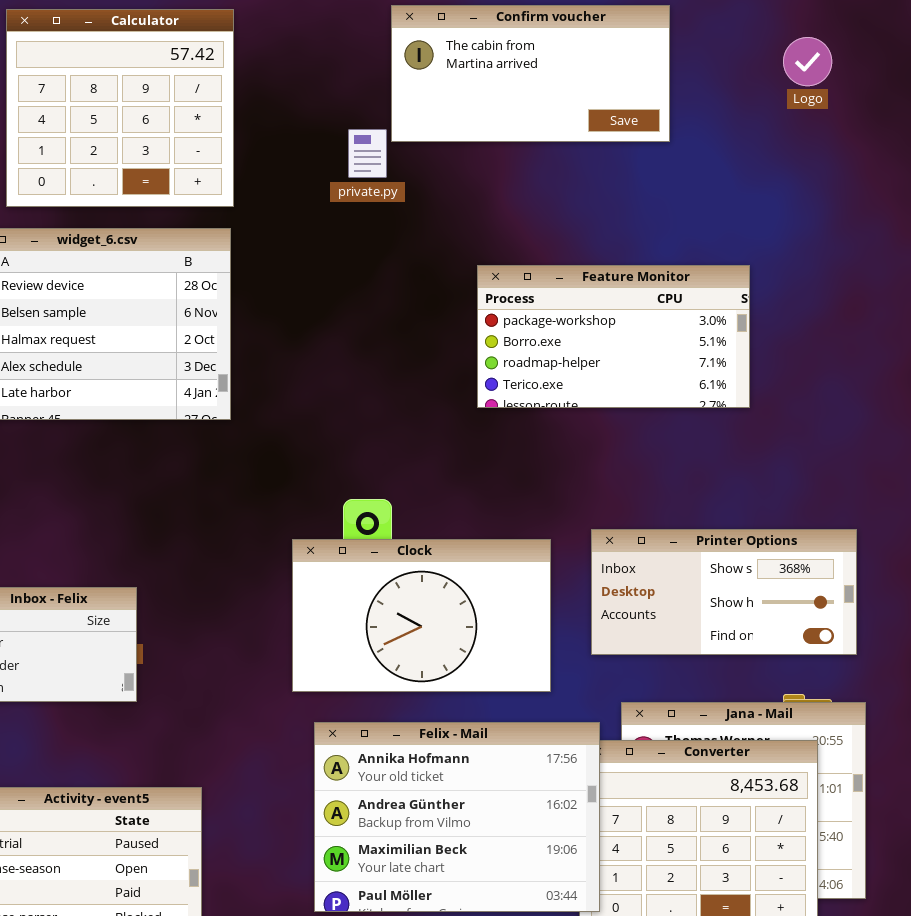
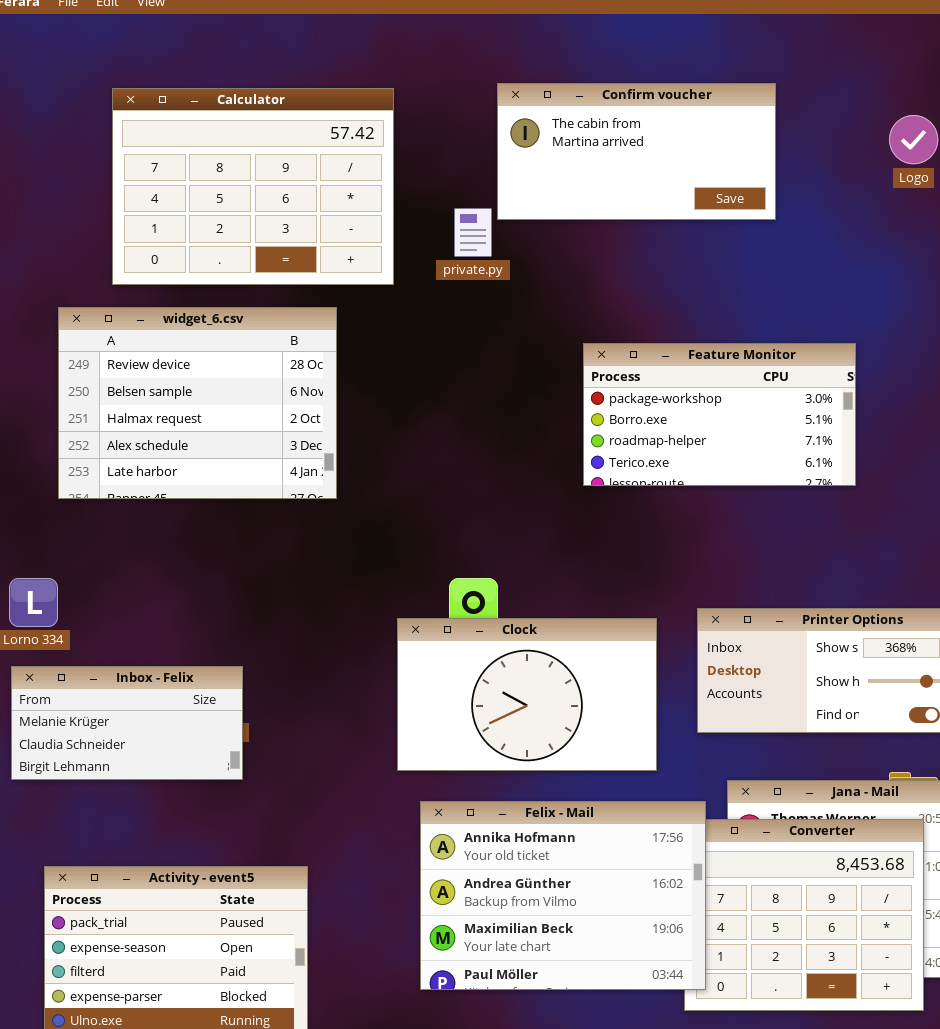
Calculator: [6,9,234,207] -> [112,88,394,285], resized

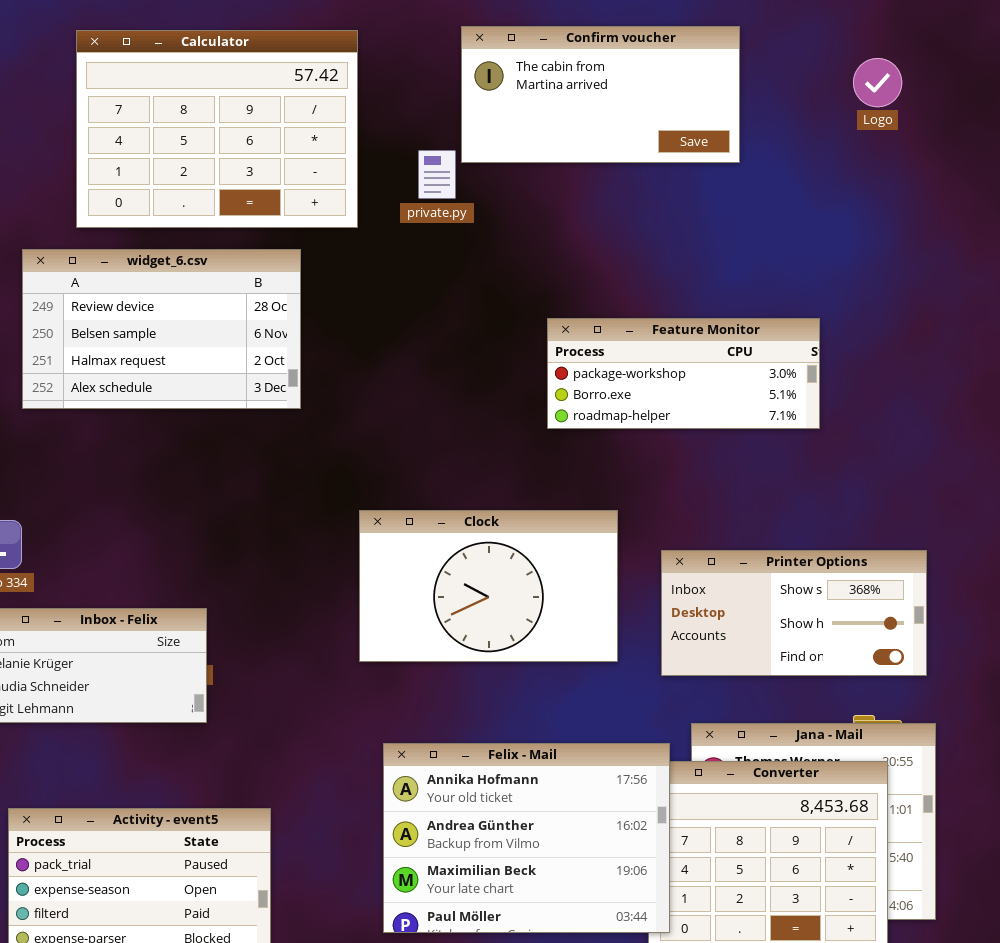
widget_6.csv: [58,307,337,499] -> [22,249,301,409], resized
Feature Monitor: [583,343,856,486] -> [547,318,820,429], resized
Clock: [397,618,657,771] -> [359,510,618,662], moved

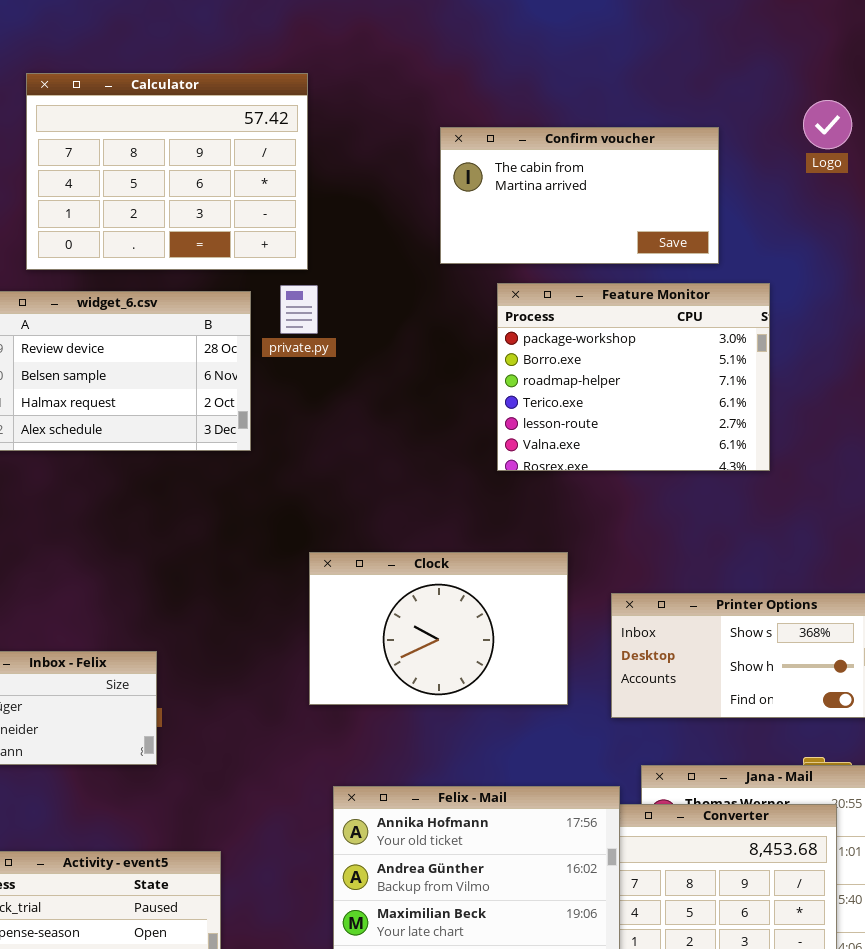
Confirm voucher: [461,26,740,163] -> [440,127,719,264], moved
private.py: [418,150,456,199] -> [280,285,318,334], moved
Feature Monitor: [547,318,820,429] -> [497,283,770,471], resized

